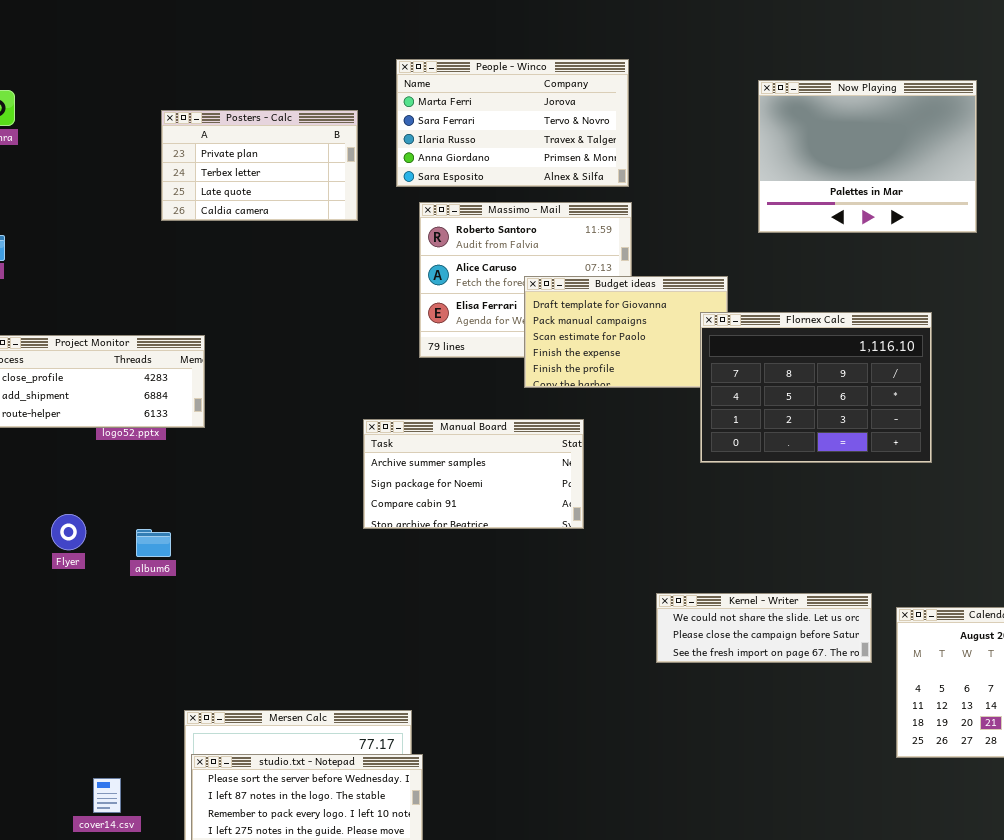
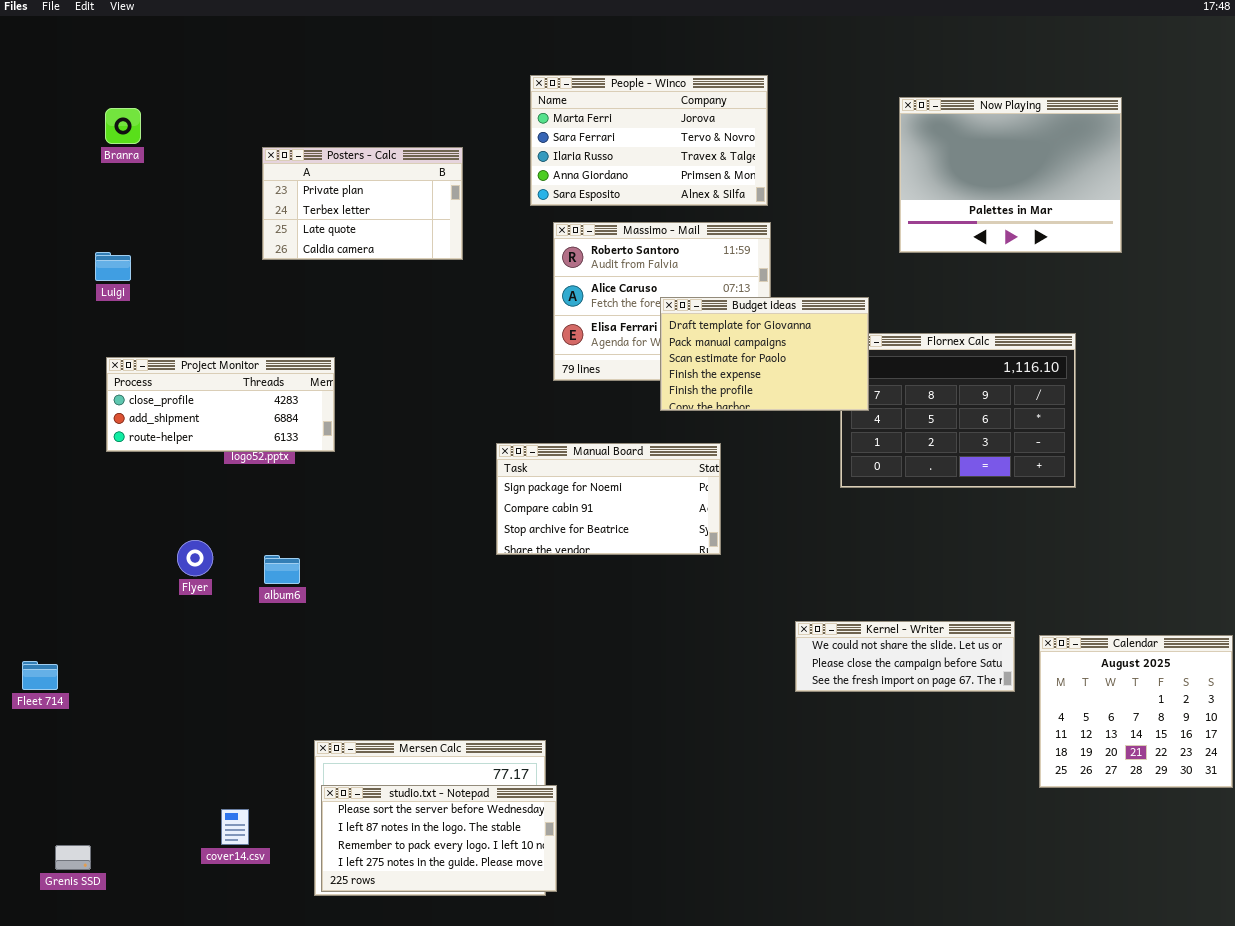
Posters - Calc: [161,110,358,221] -> [262,147,463,260], moved
Budget ideas: [524,276,728,388] -> [660,297,869,411], raised
Manual Board: [363,419,584,529] -> [496,443,721,555], scrolled down 1 row

